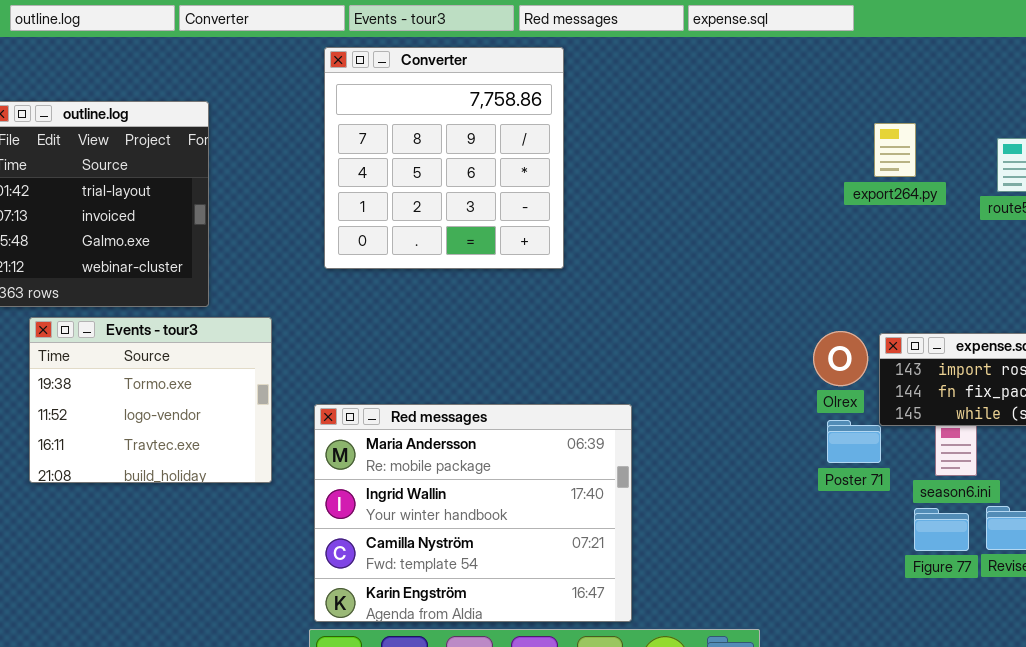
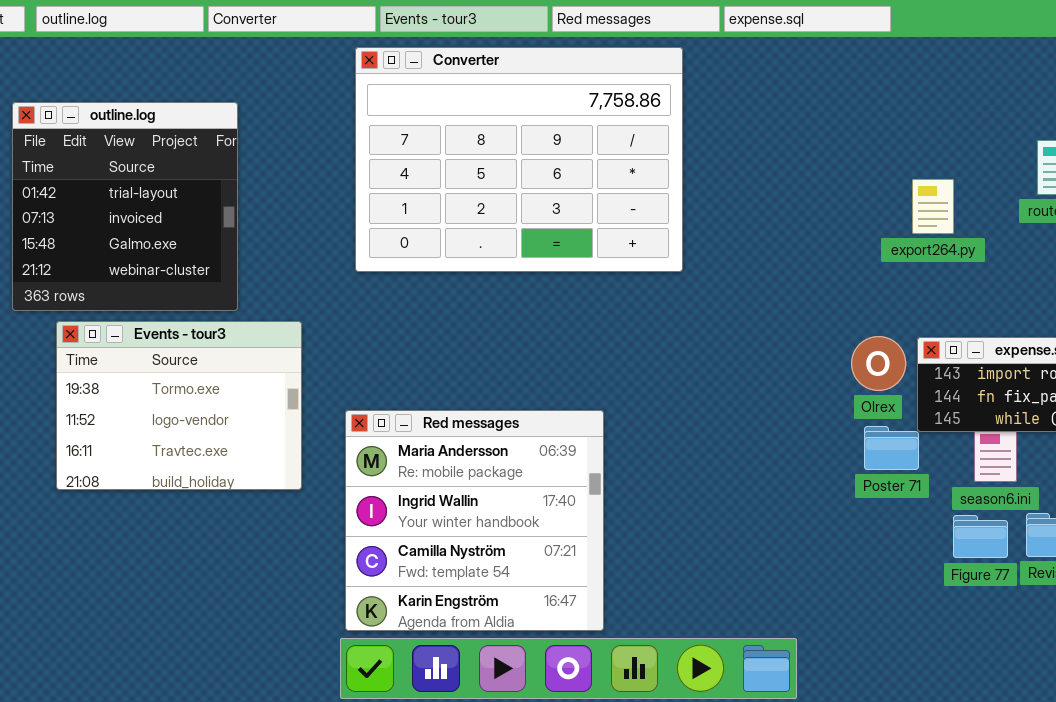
Converter: [324,47,564,269] -> [355,47,683,272], resized
export264.py: [874,123,916,177] -> [912,179,954,234], moved
Red messages: [314,404,632,622] -> [345,410,604,631], resized

